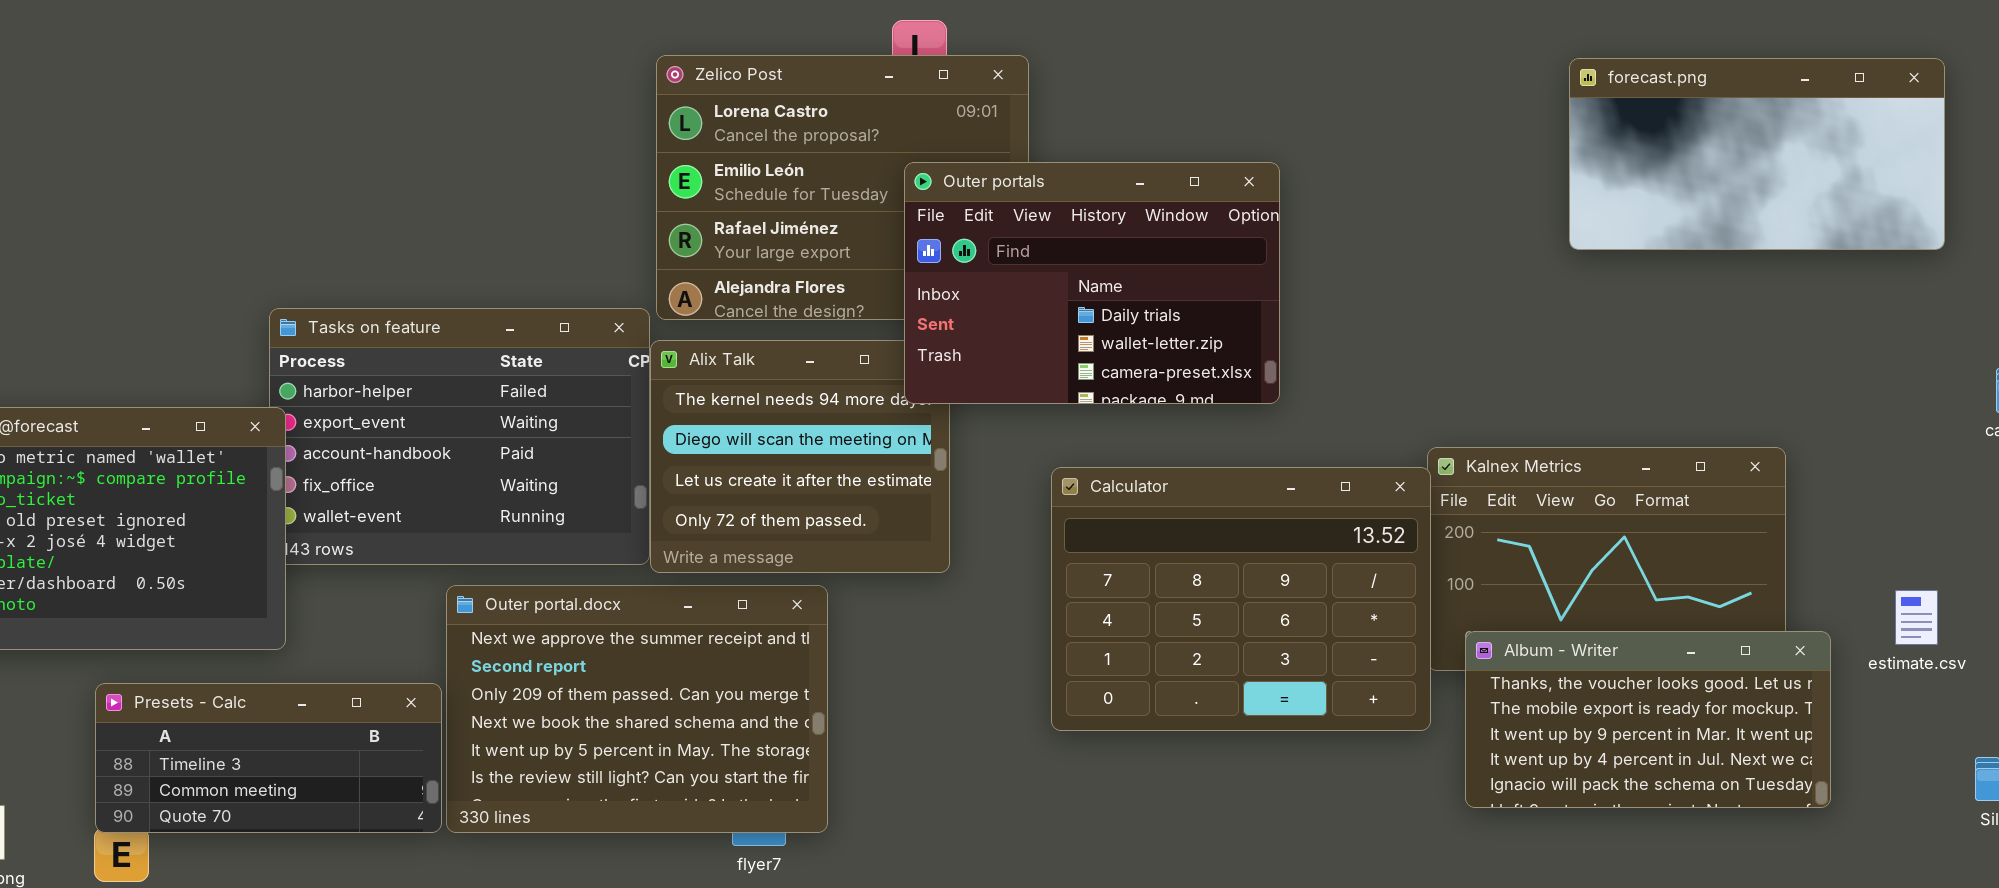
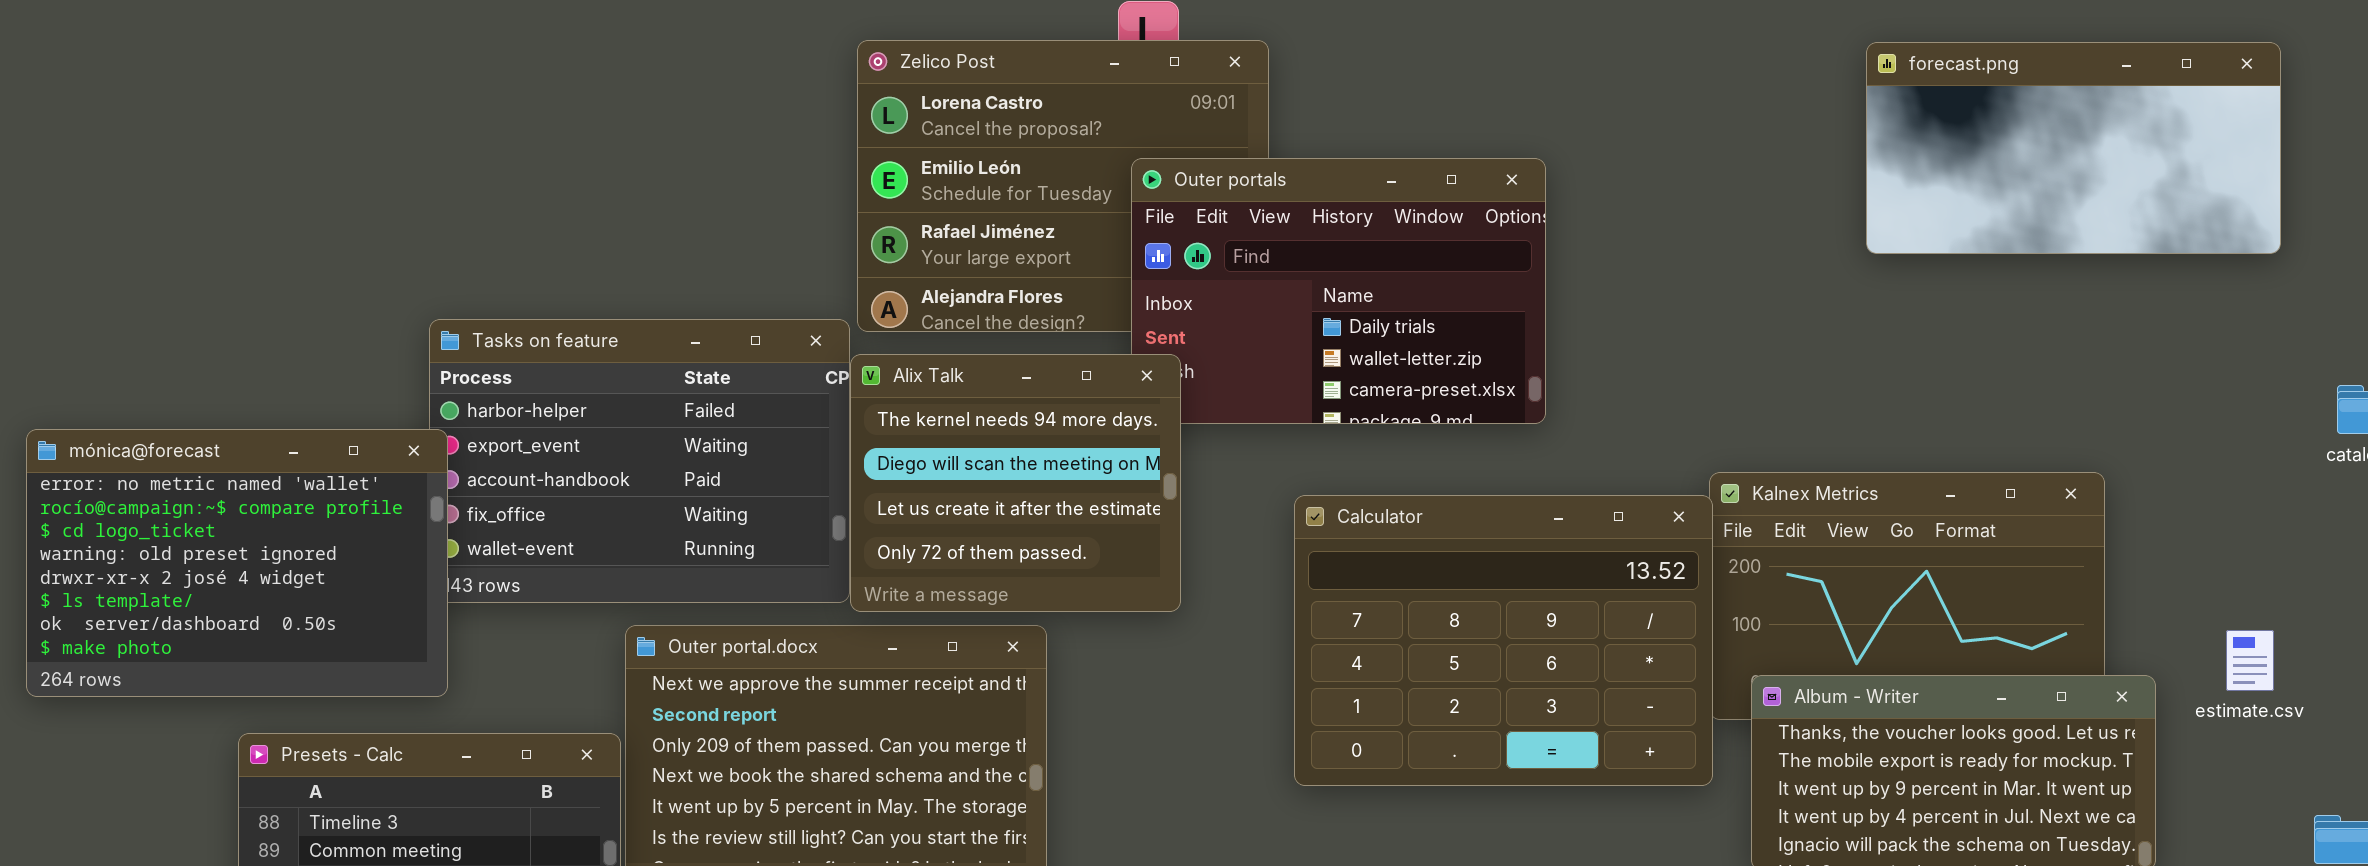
Alix Talk: [650,340,950,573] -> [850,354,1181,612], raised

